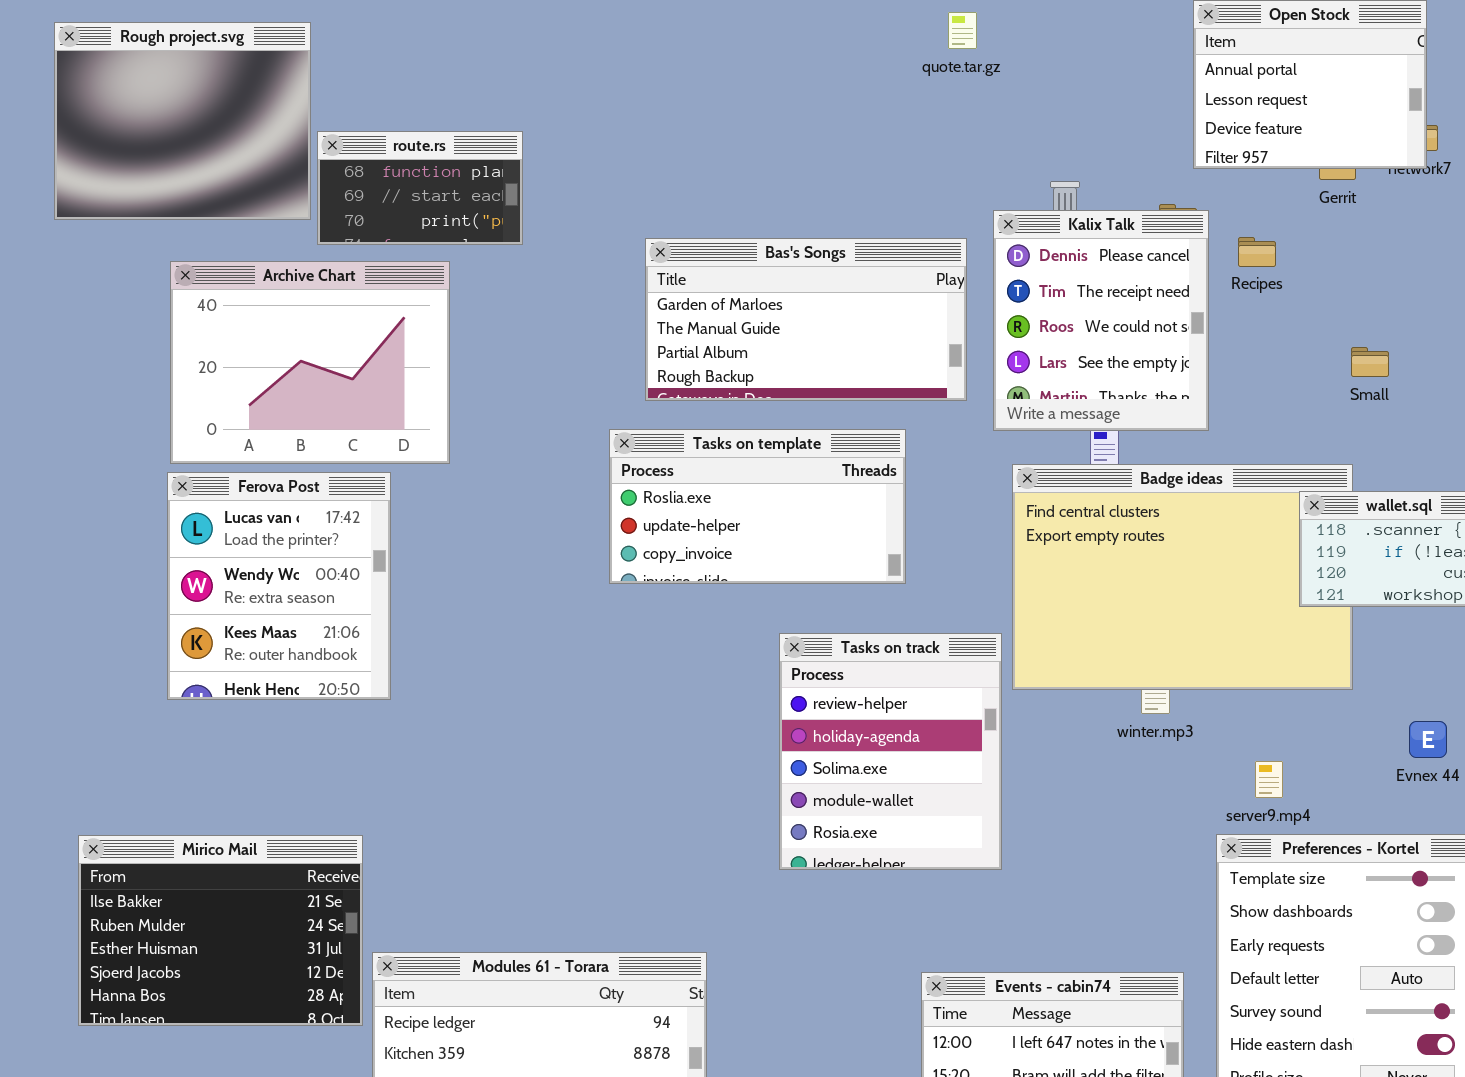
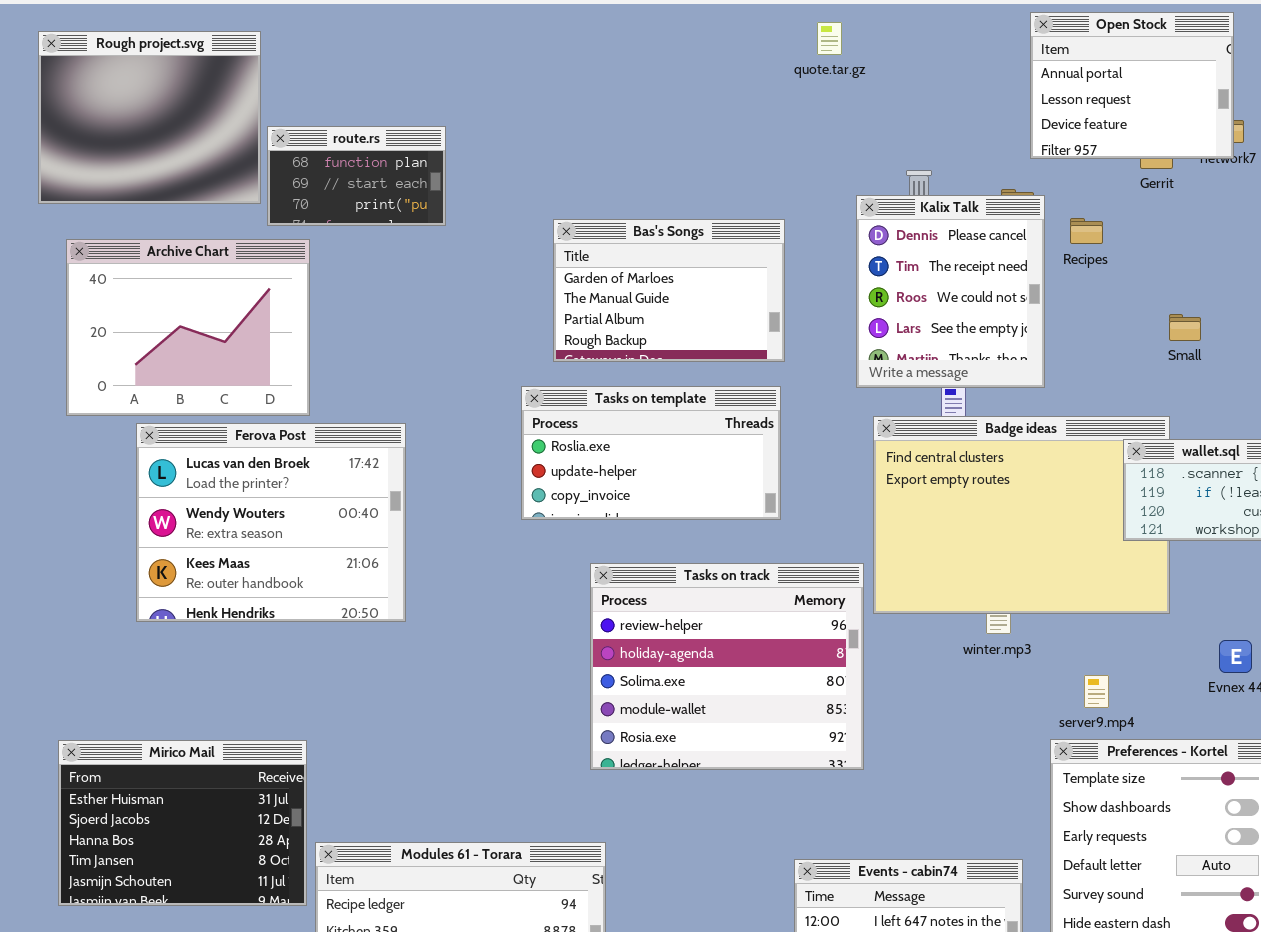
Bas's Songs: [645,238,967,401] -> [553,219,785,362], resized
Archive Chart: [170,261,450,464] -> [66,239,310,416], moved
Ferova Post: [167,472,391,700] -> [136,423,406,622], resized
Tasks on track: [779,633,1002,870] -> [590,563,864,770], resized
Mirico Mail: [78,835,363,1026] -> [58,740,307,906], scrolled down 2 rows

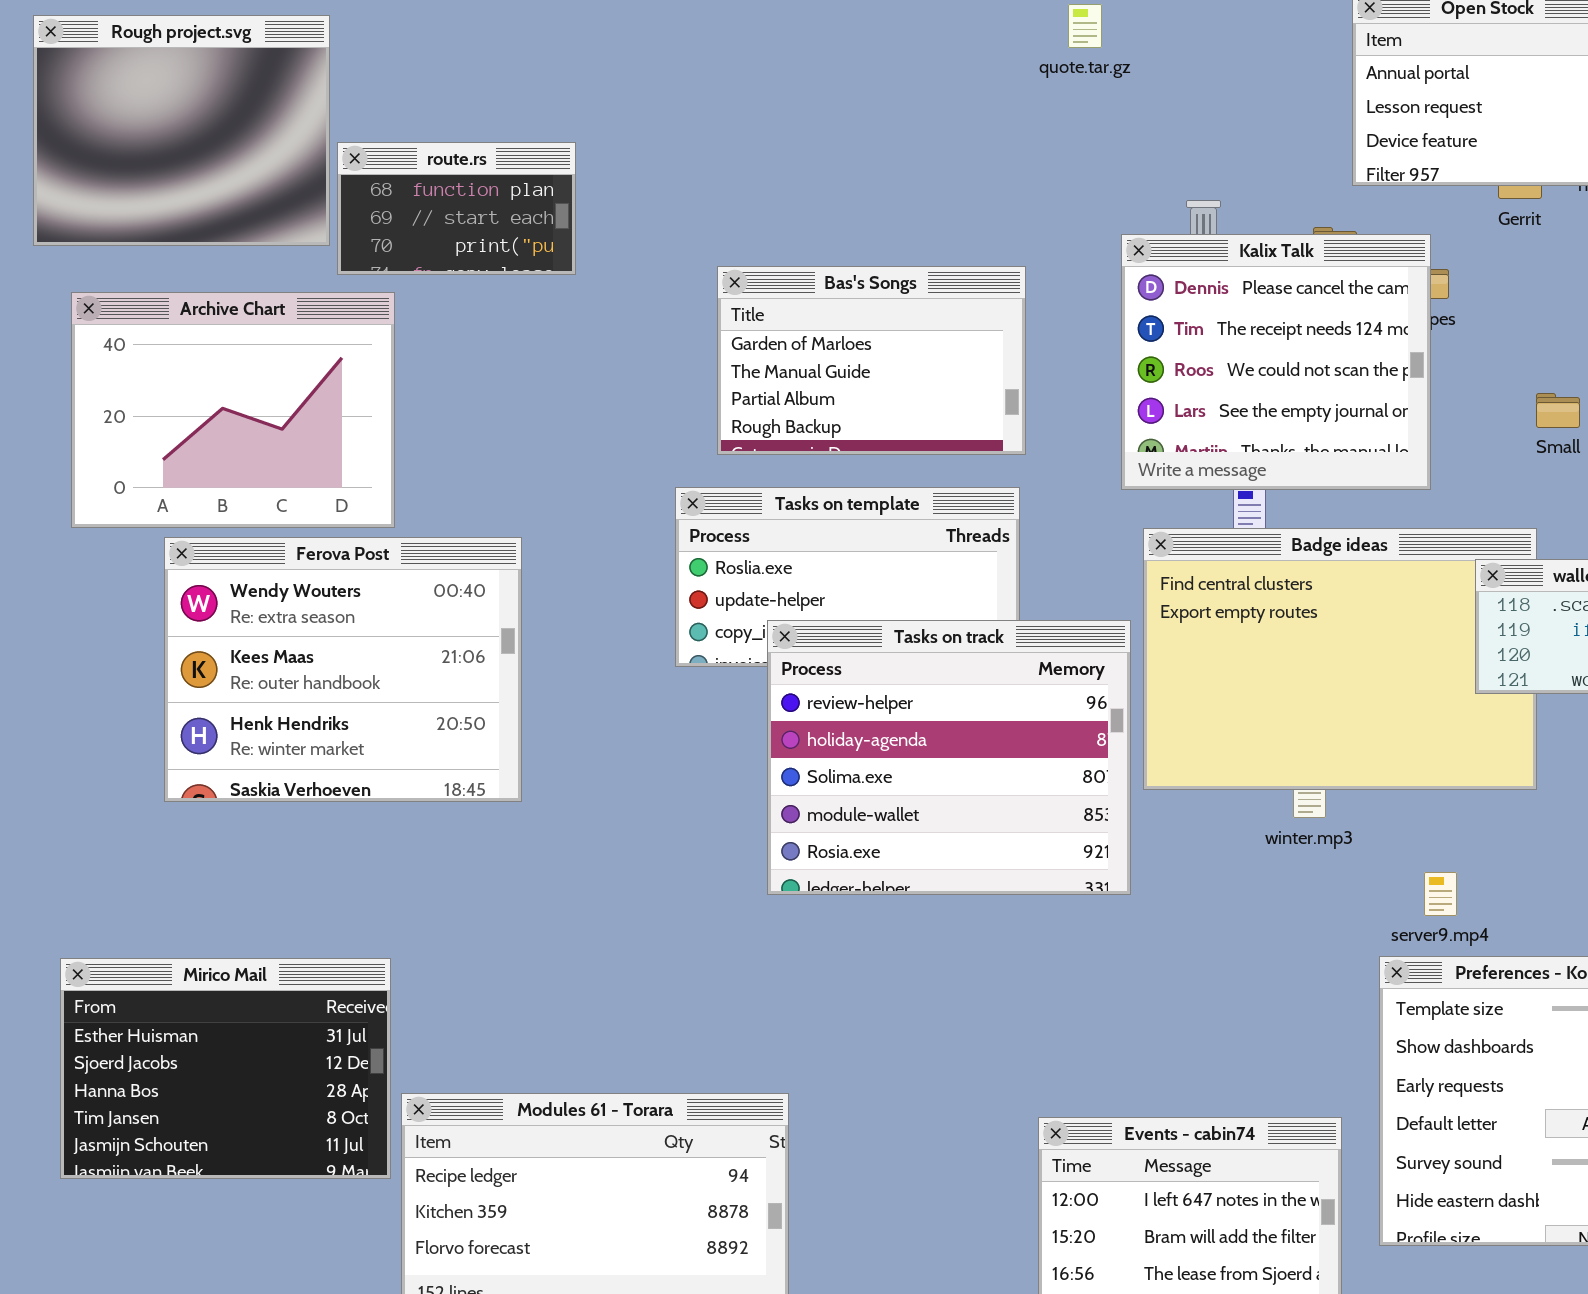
Kalix Talk: [856,195,1045,388] -> [1121,234,1431,490], resized
Ferova Post: [136,423,406,622] -> [164,537,522,802], scrolled down 1 row
Tasks on track: [590,563,864,770] -> [767,620,1131,895], moved

